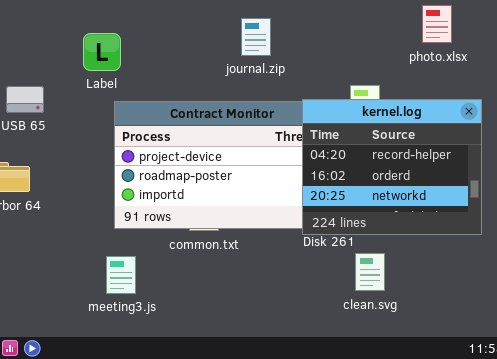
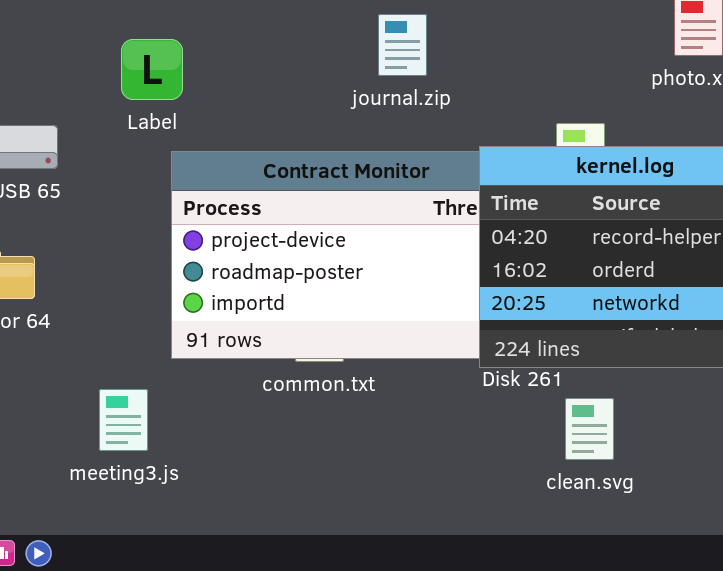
meeting3.js: [106,256,136,294] -> [99,389,148,451], moved

